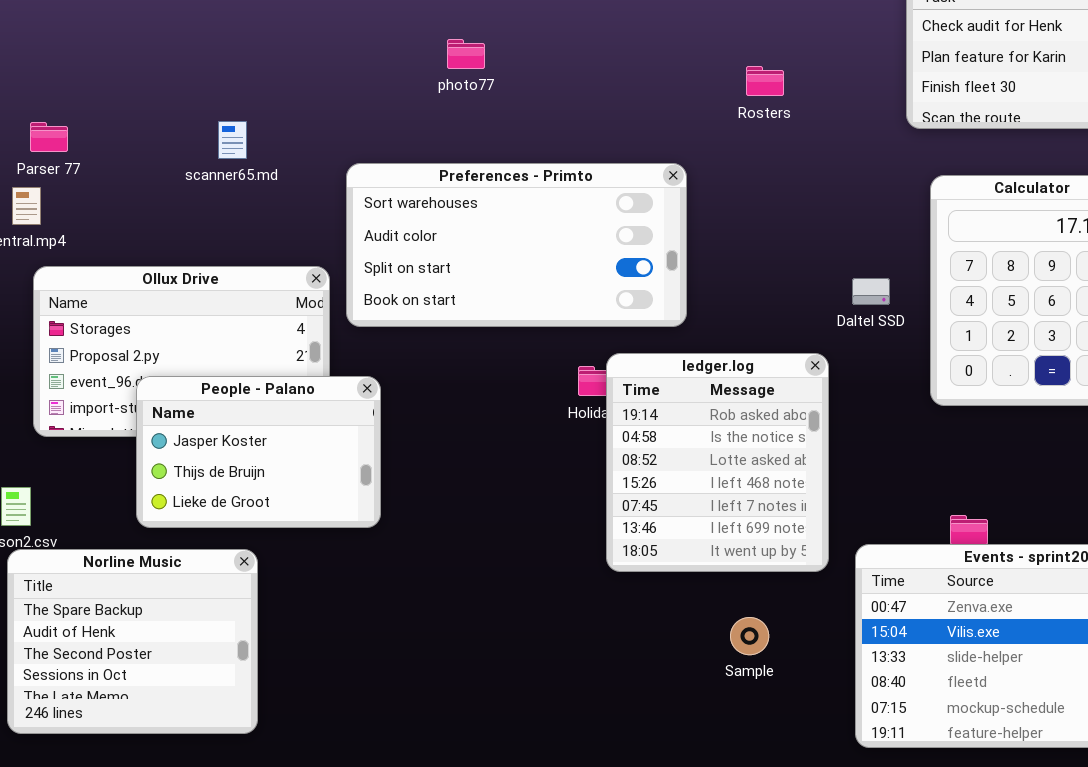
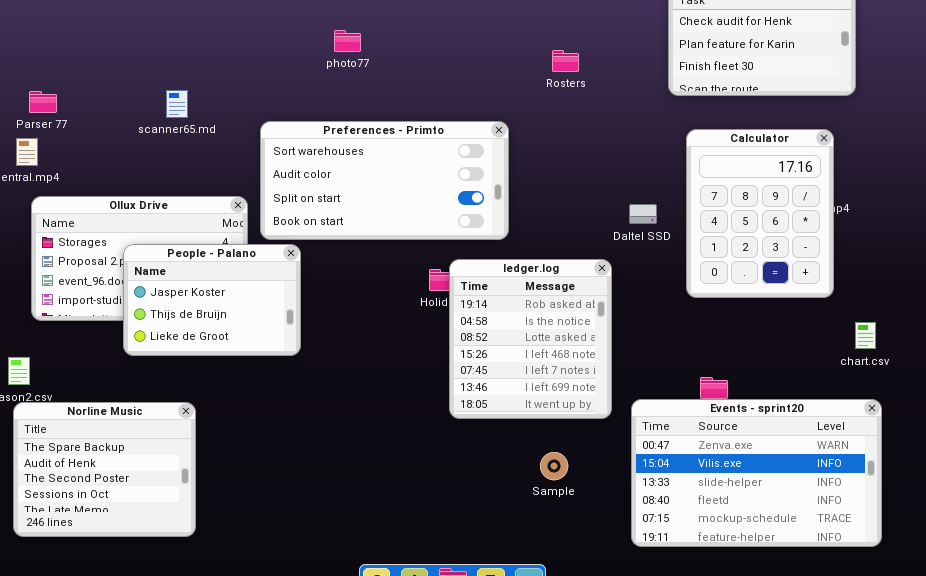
People - Palano: [136,376,381,528] -> [123,244,301,356], moved

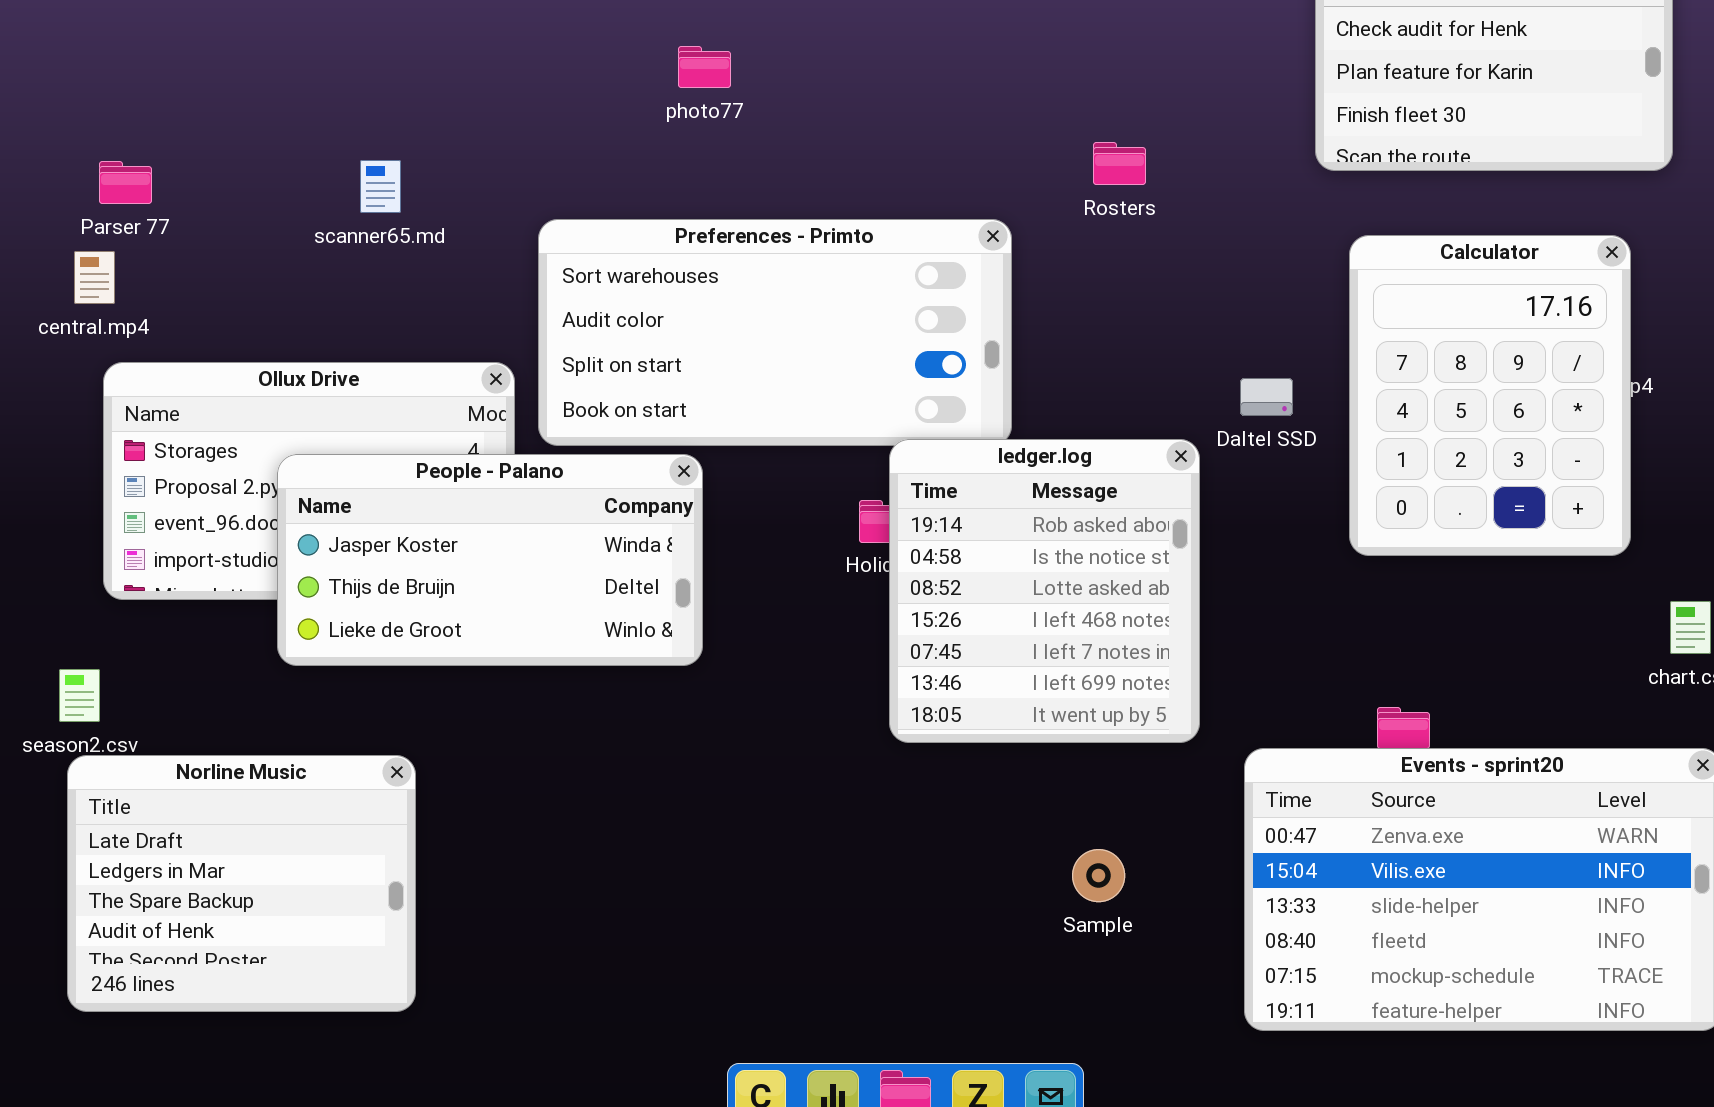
Rosters: [552,50,579,72] -> [1093,142,1146,185], moved
People - Palano: [123,244,301,356] -> [277,454,703,666], resized
ledger.log: [449,259,612,419] -> [889,439,1200,743], moved
Norline Music: [13,402,196,537] -> [67,755,416,1012], scrolled up 2 rows

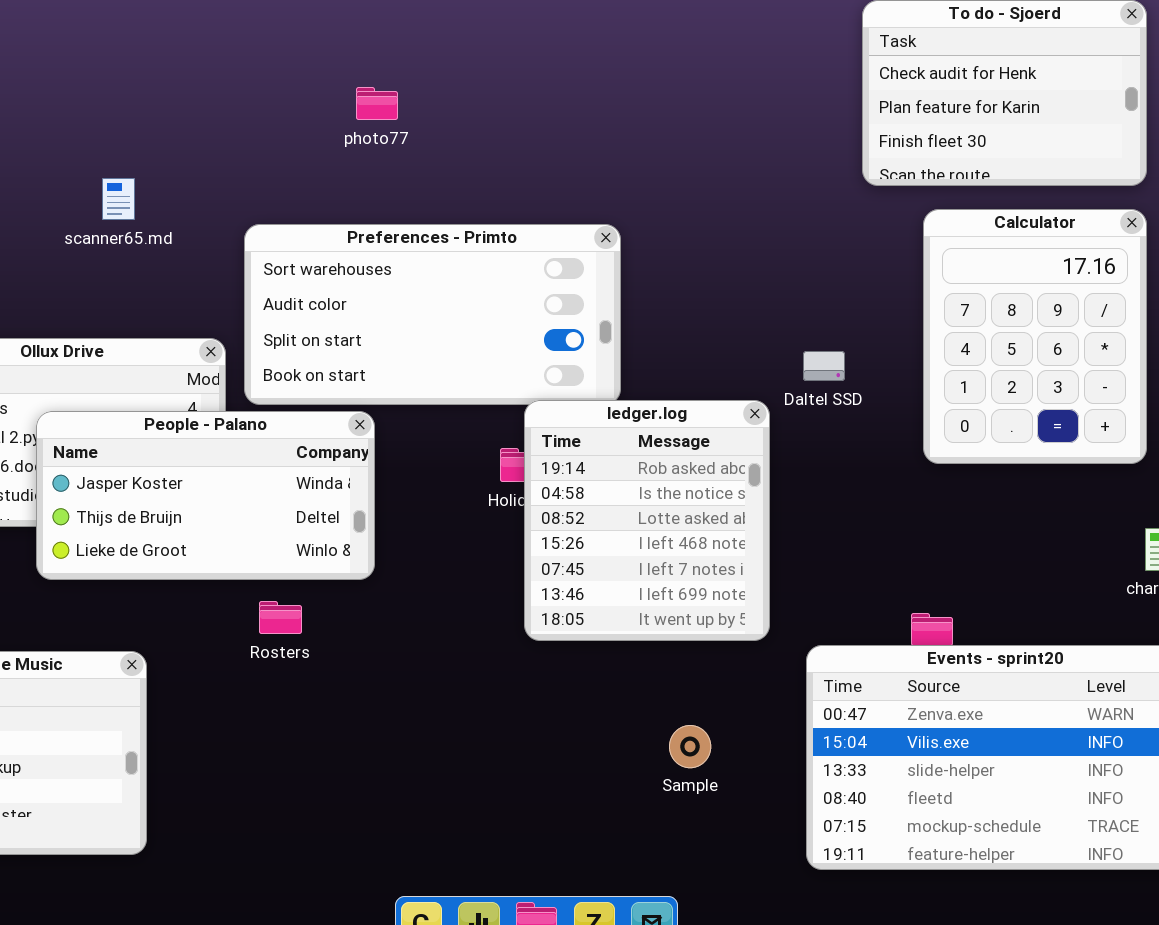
Rosters: [1093,142,1146,185] -> [259,601,302,634], moved
Calculator: [1349,235,1631,556] -> [923,209,1147,464], moved

